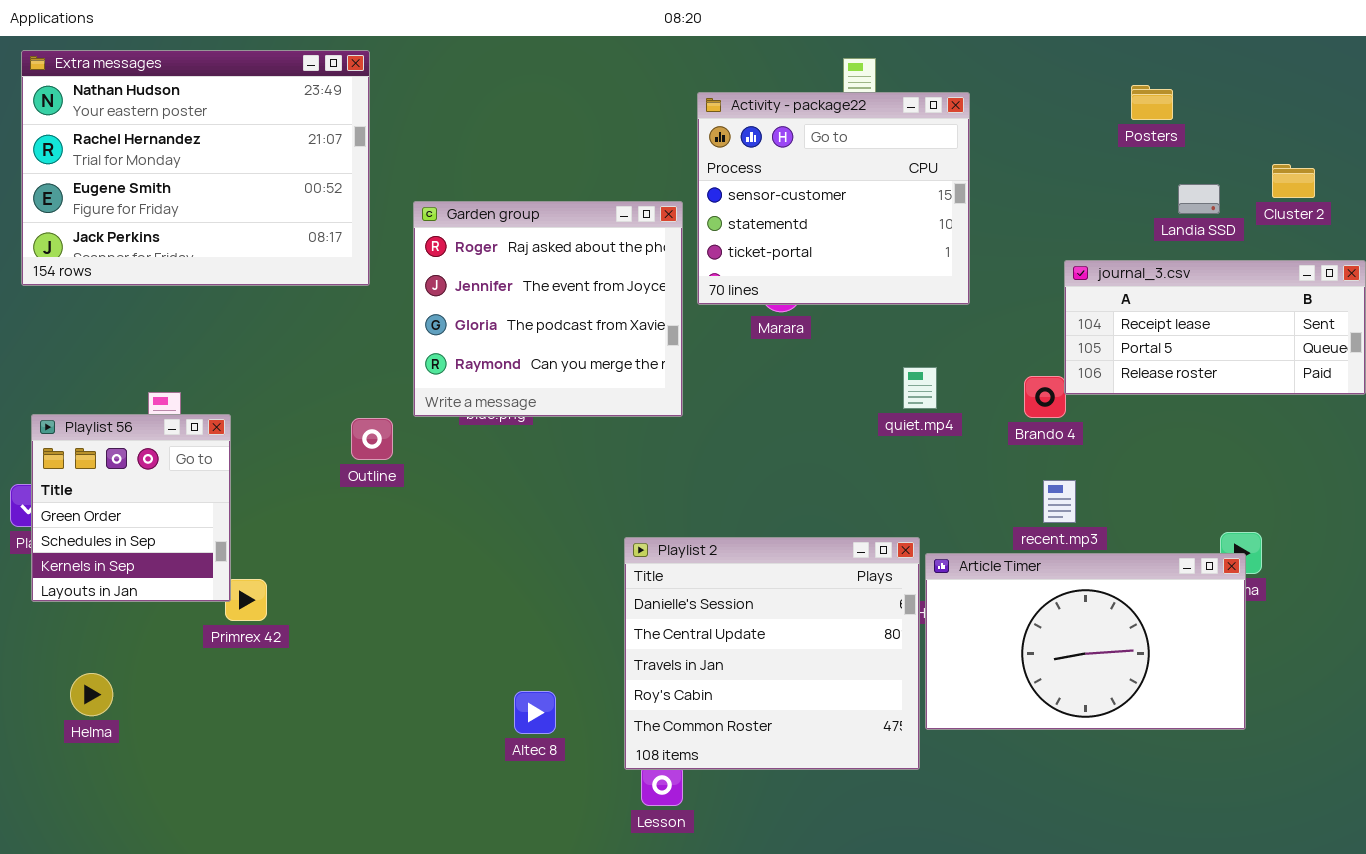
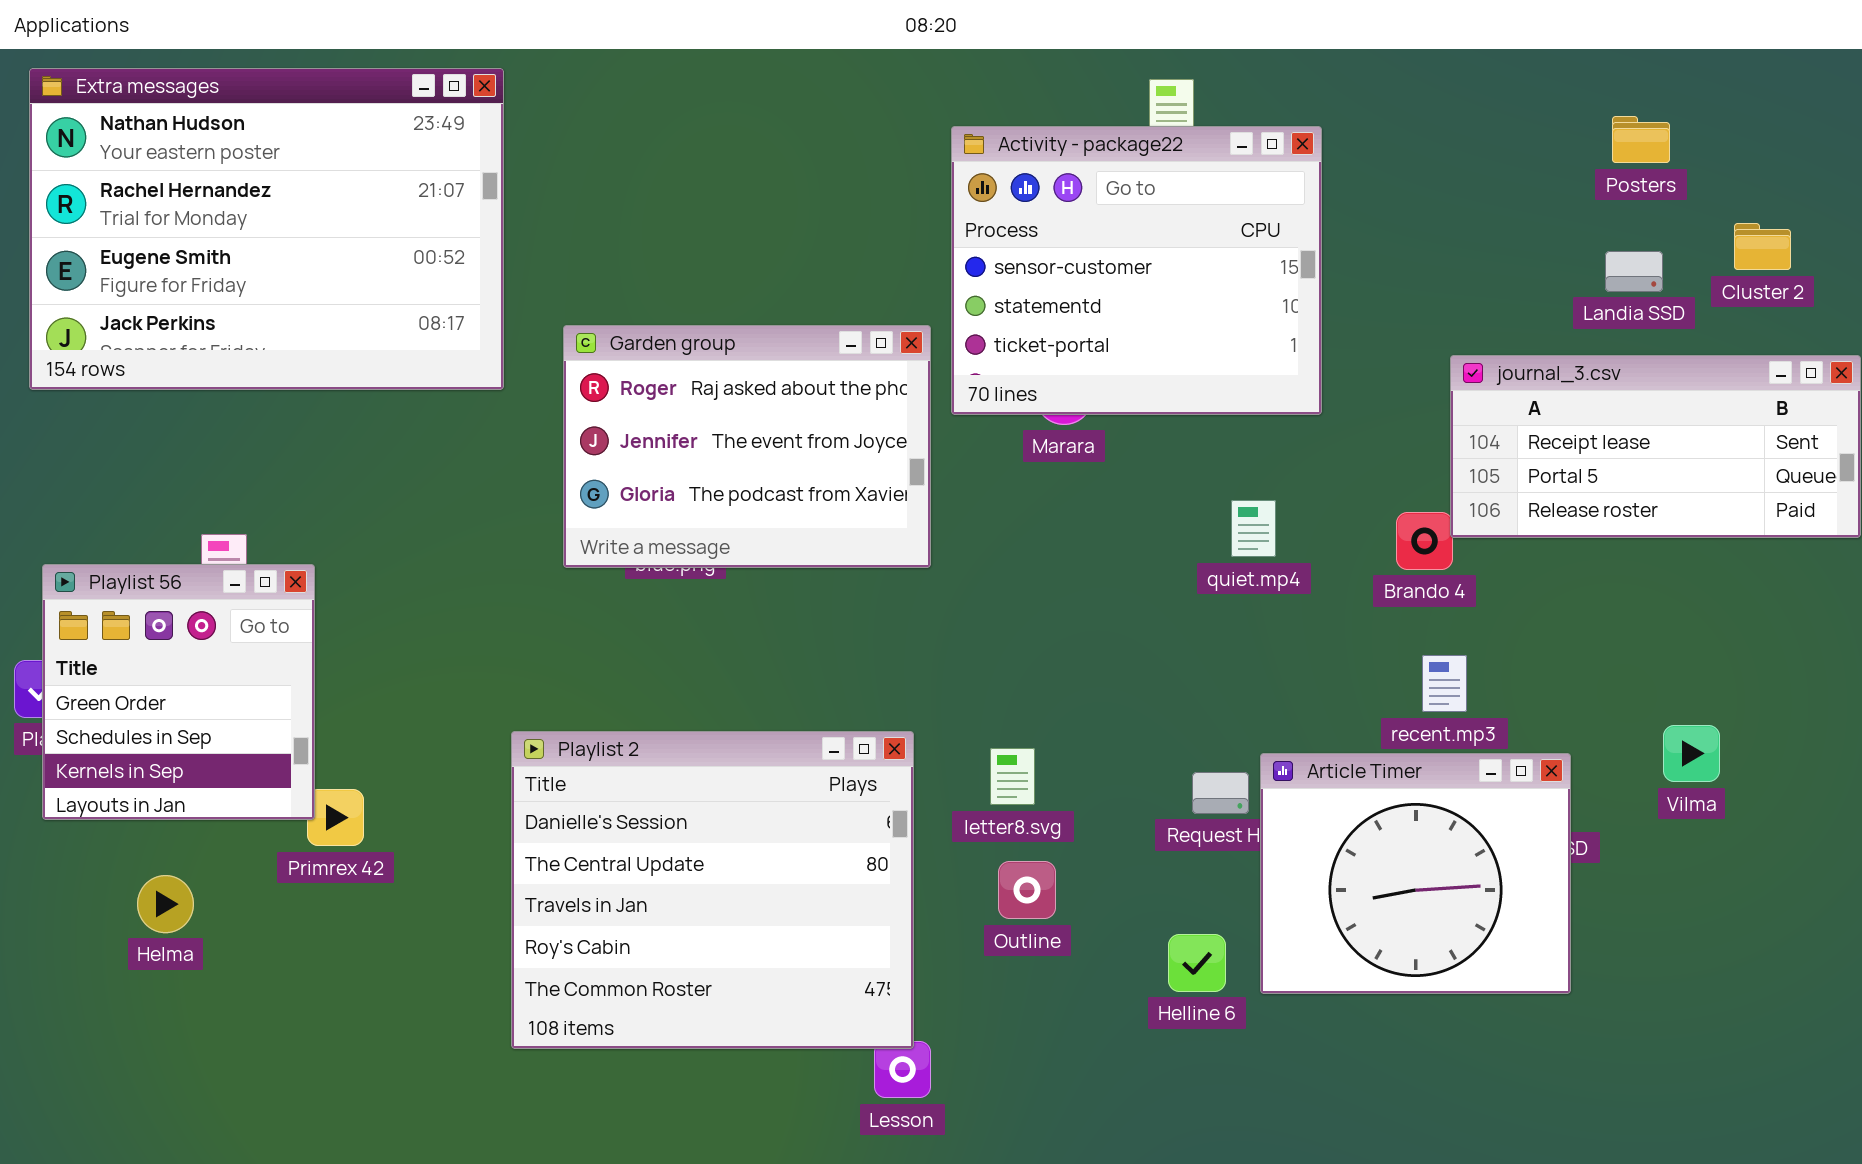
Posters: [1131,85,1173,120] -> [1612,116,1670,163], moved
Garden group: [413,201,683,417] -> [563,325,931,568], resized
Outline: [351,418,393,460] -> [998,861,1056,919], moved
Playlist 2: [624,537,920,770] -> [511,731,914,1049], moved
Article Timer: [925,553,1246,730] -> [1260,753,1571,994], resized
Helma: [70,673,113,716] -> [137,875,194,933], moved

